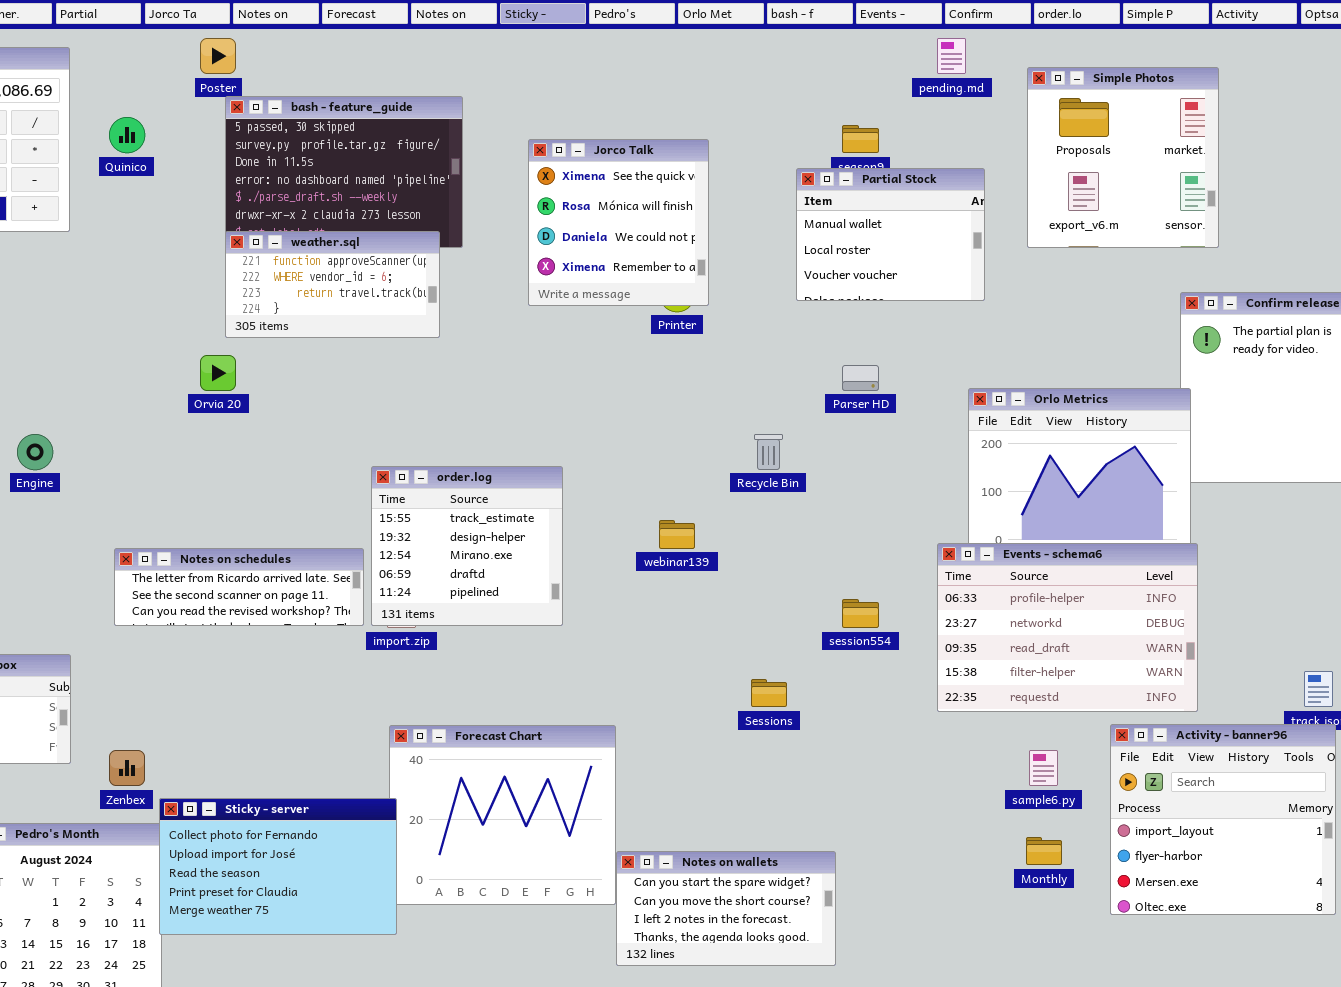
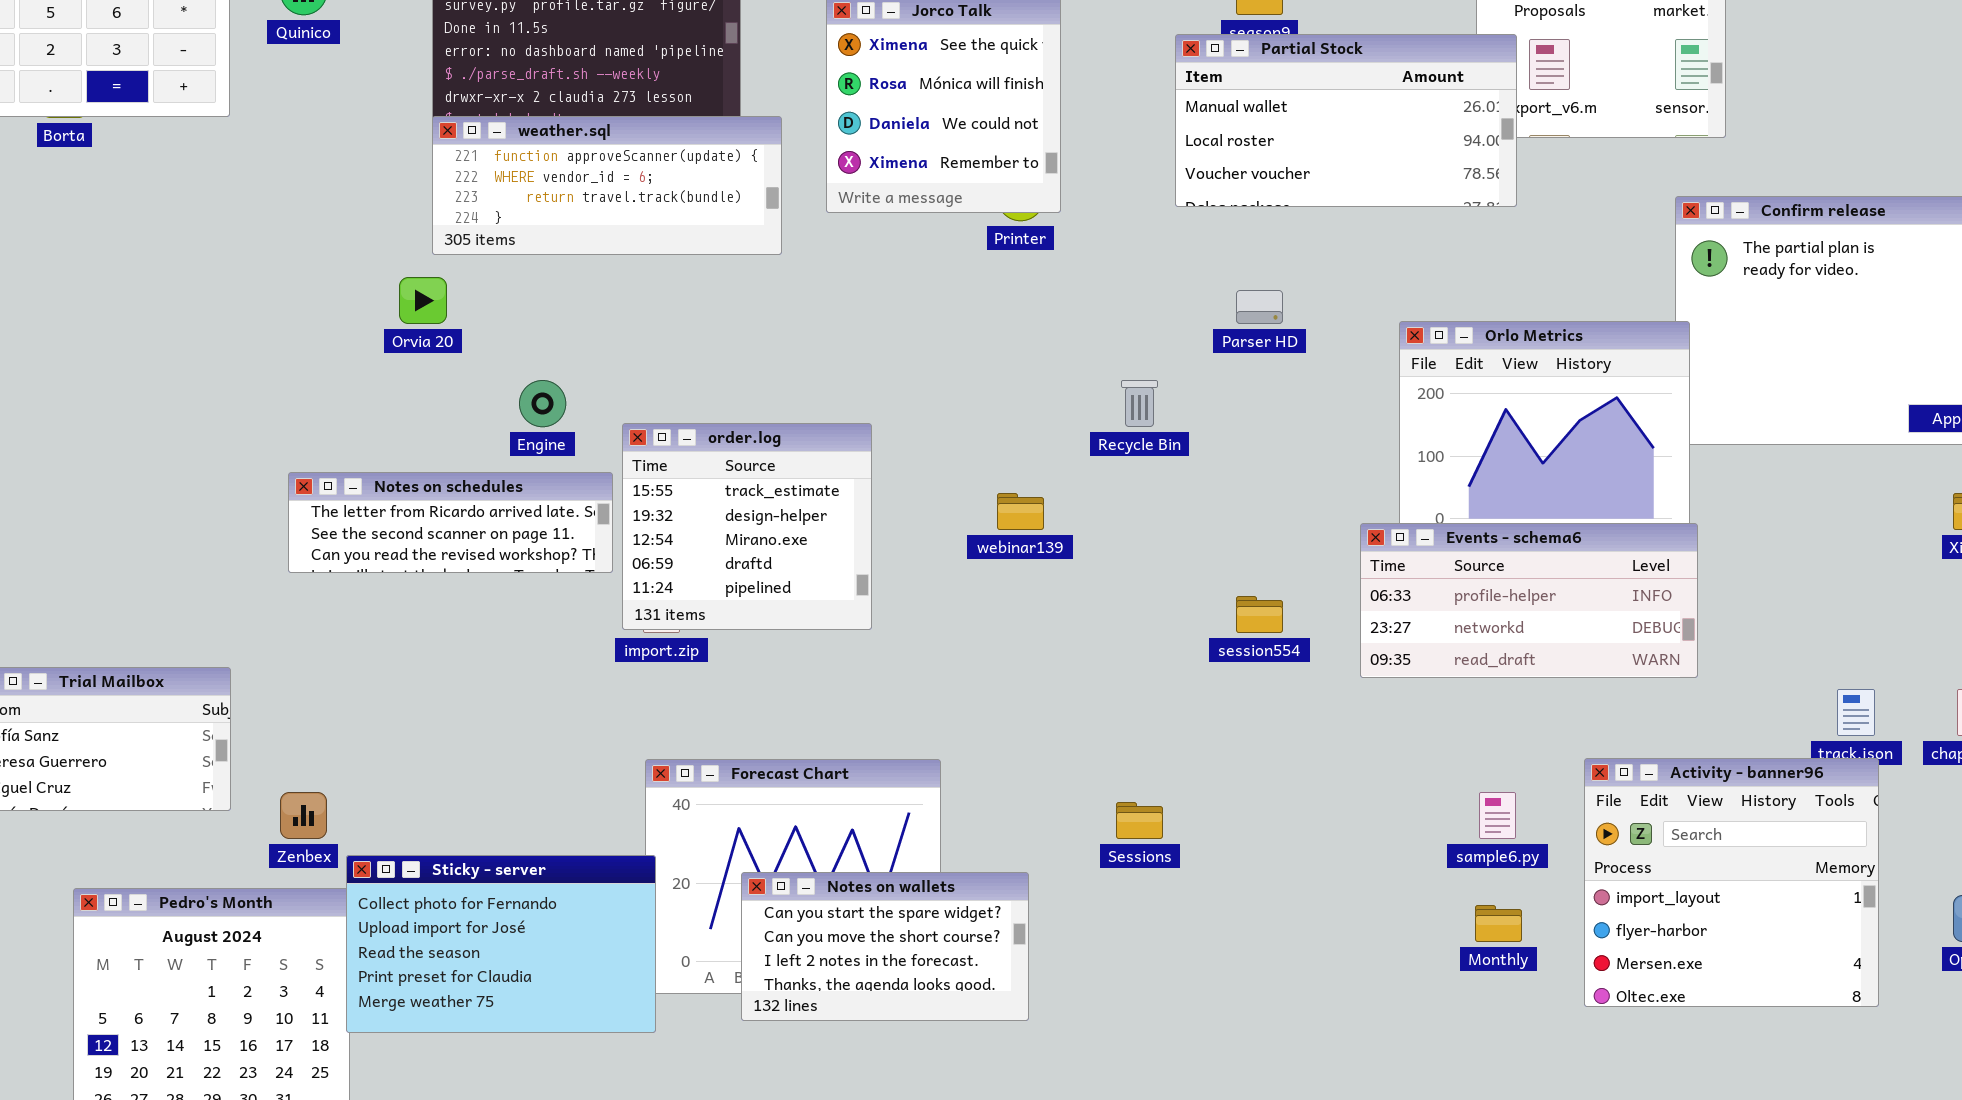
Partial Stock: [796,168,985,301] -> [1175,34,1517,207], resized
weather.sql: [225,231,440,338] -> [432,116,782,255], resized
Engine: [17,434,53,470] -> [519,380,566,427], moved
Events - schema6: [937,543,1198,712] -> [1360,523,1698,678], resized
Notes on schedules: [114,548,364,626] -> [288,472,613,573], moved
Sessions: [751,679,787,707] -> [1116,802,1163,839], moved
Notes on wallets: [616,851,836,966] -> [741,872,1029,1021], moved

